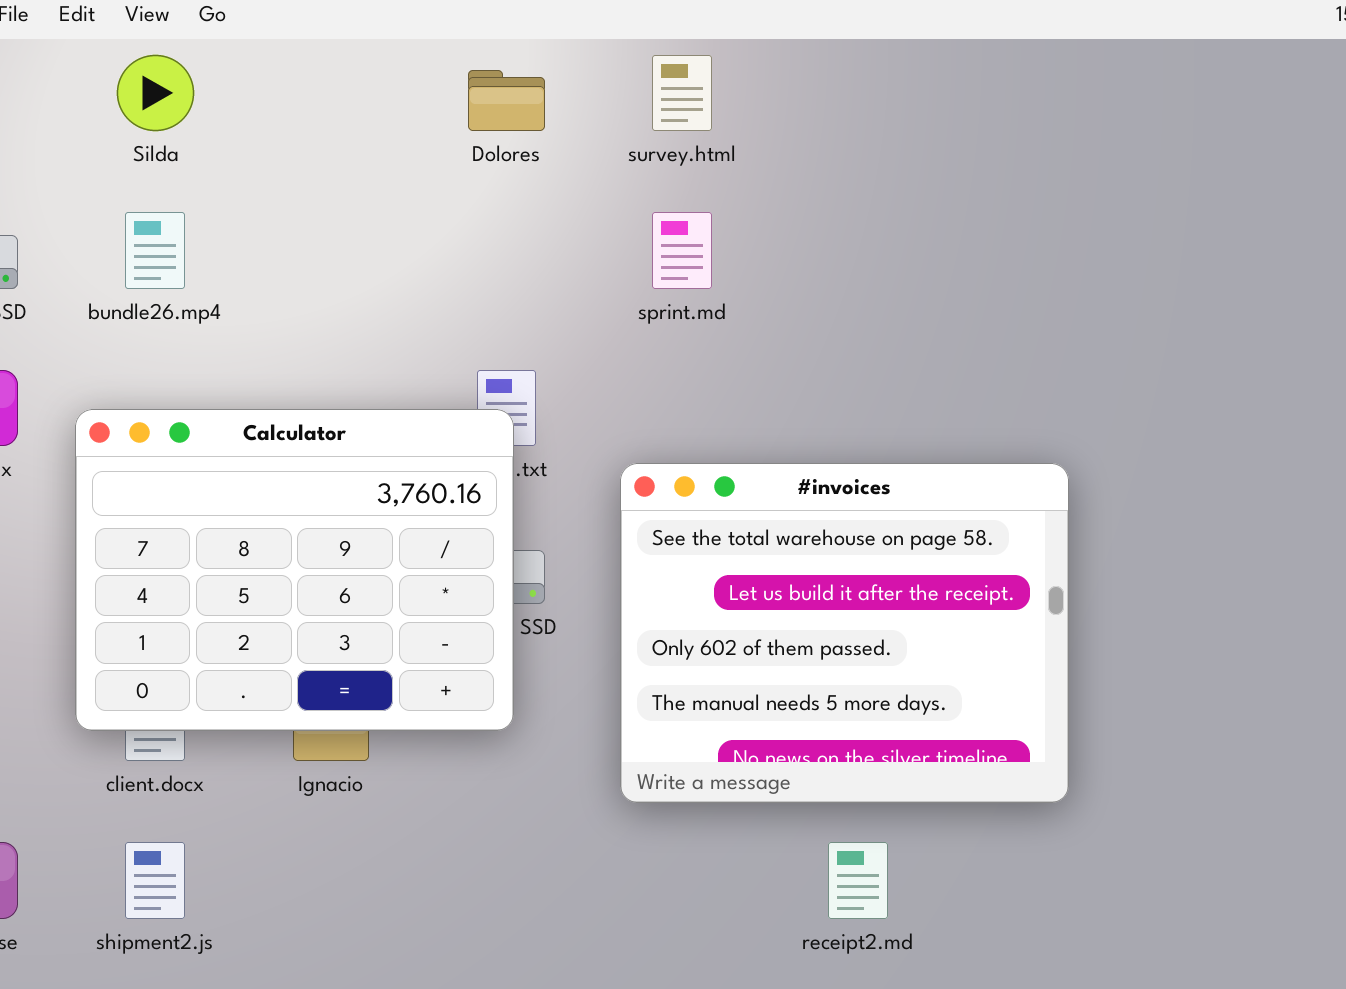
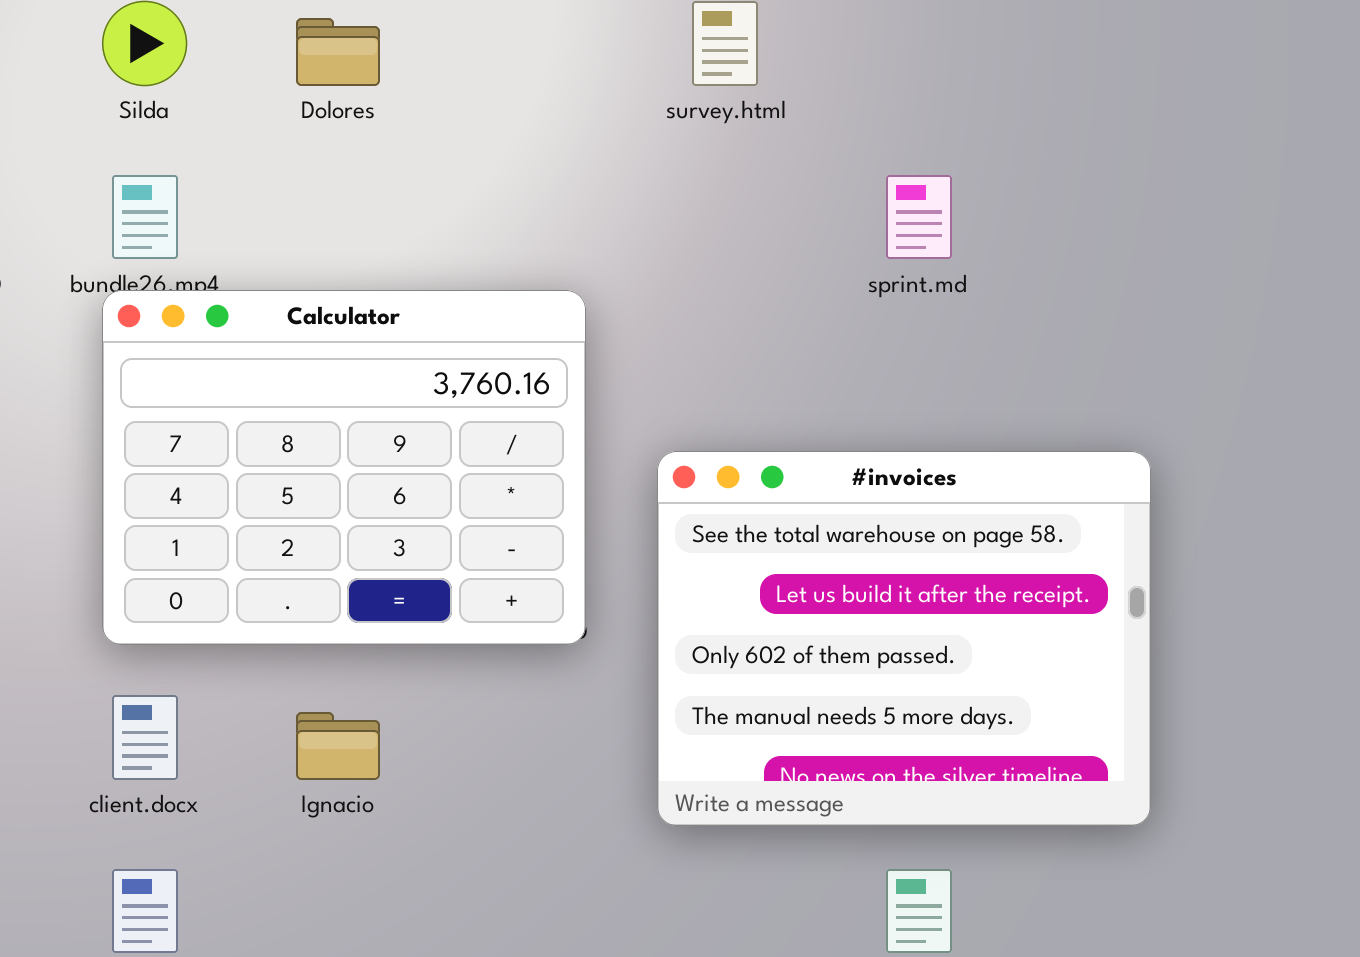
Dolores: [468,70,545,131] -> [296,18,380,86], moved
sprint.md: [652,212,712,289] -> [886,175,952,259], moved
Calculator: [75,409,514,731] -> [102,290,586,645], moved

